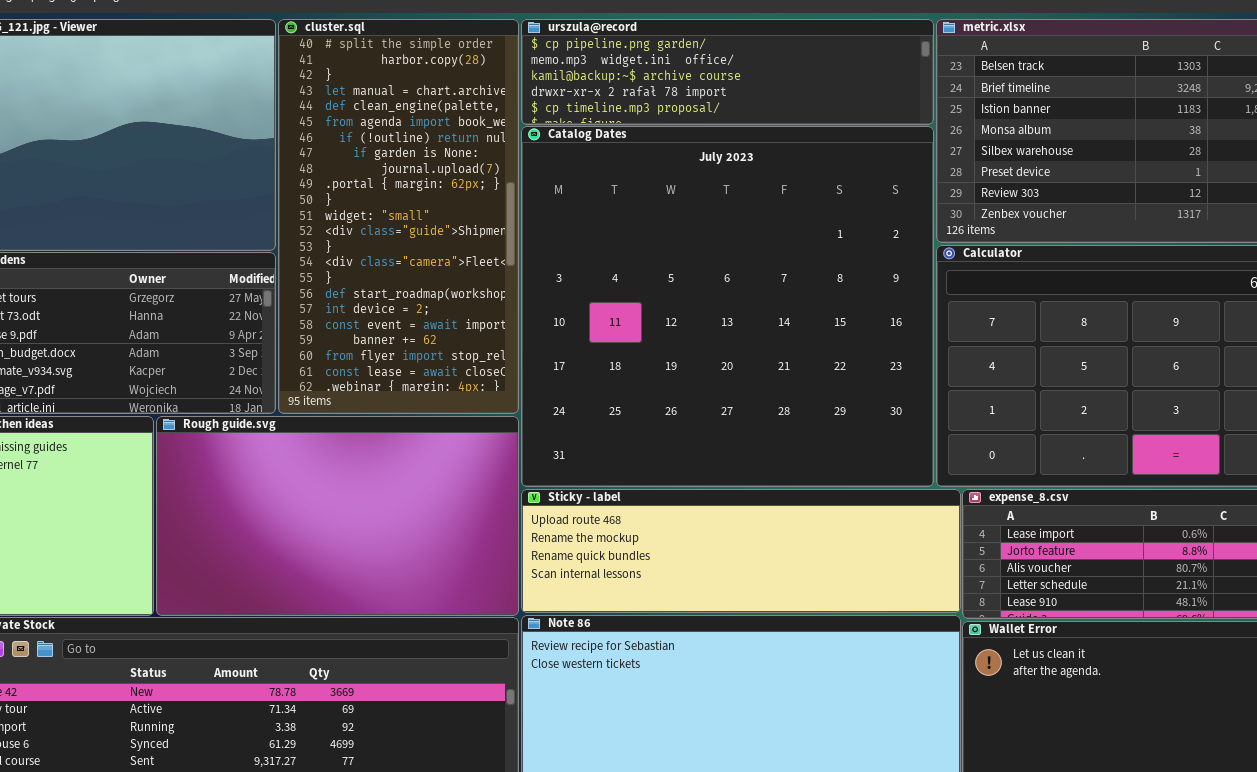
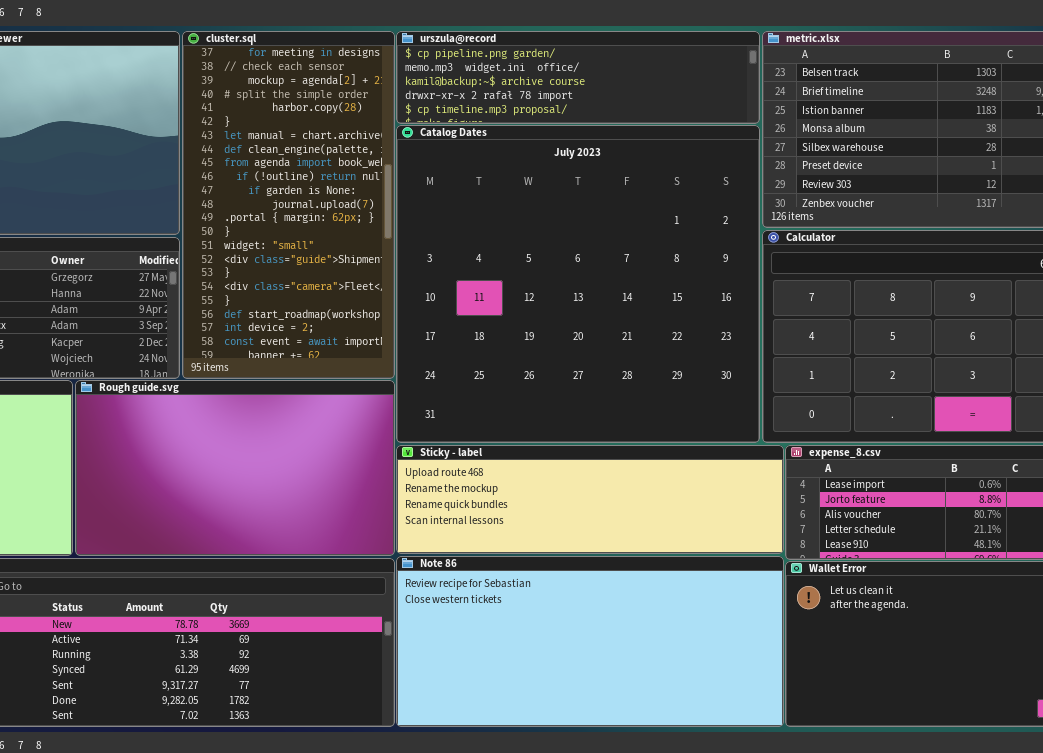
cluster.sql: [278,19,519,414] -> [182,31,395,379], scrolled up 3 rows

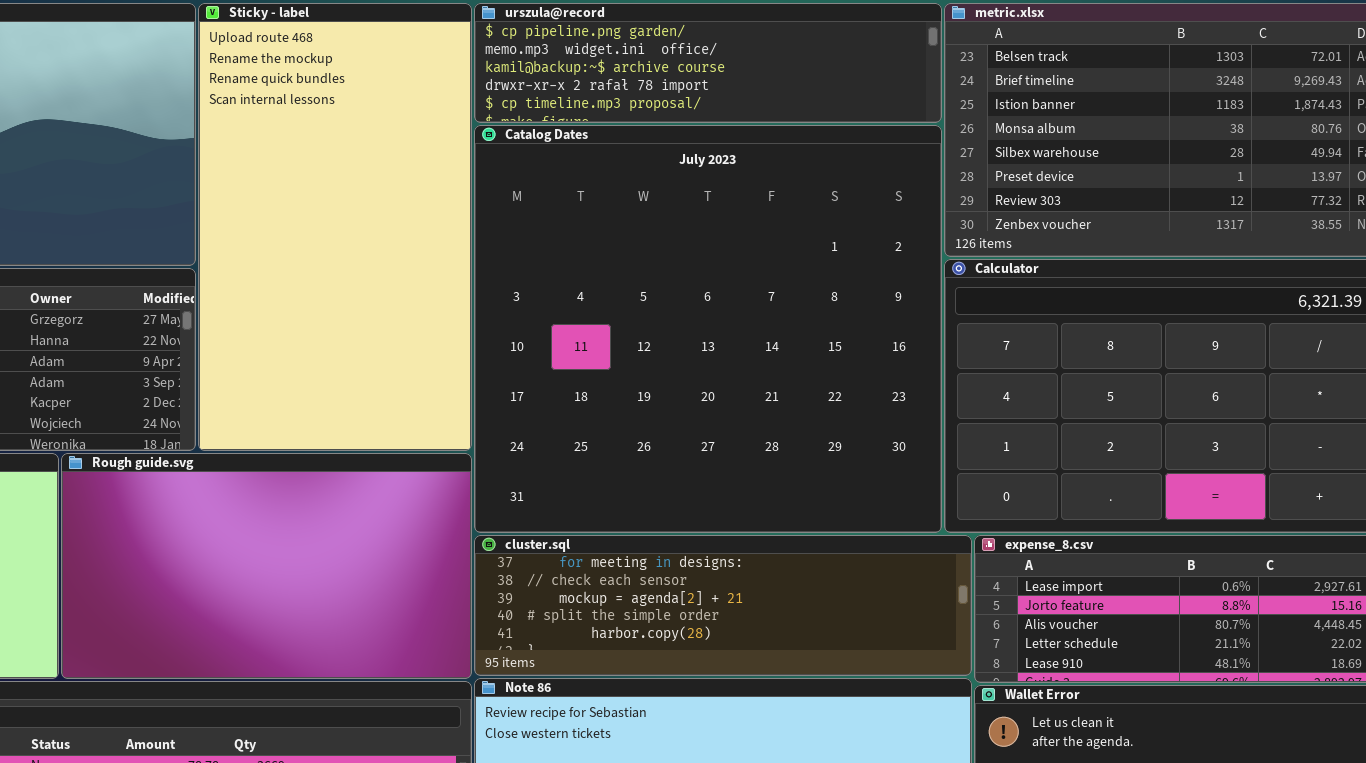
cluster.sql: [182,31,395,379] -> [474,535,972,676], moved, resized
Sticky - label: [396,445,784,554] -> [198,3,472,451], moved, resized

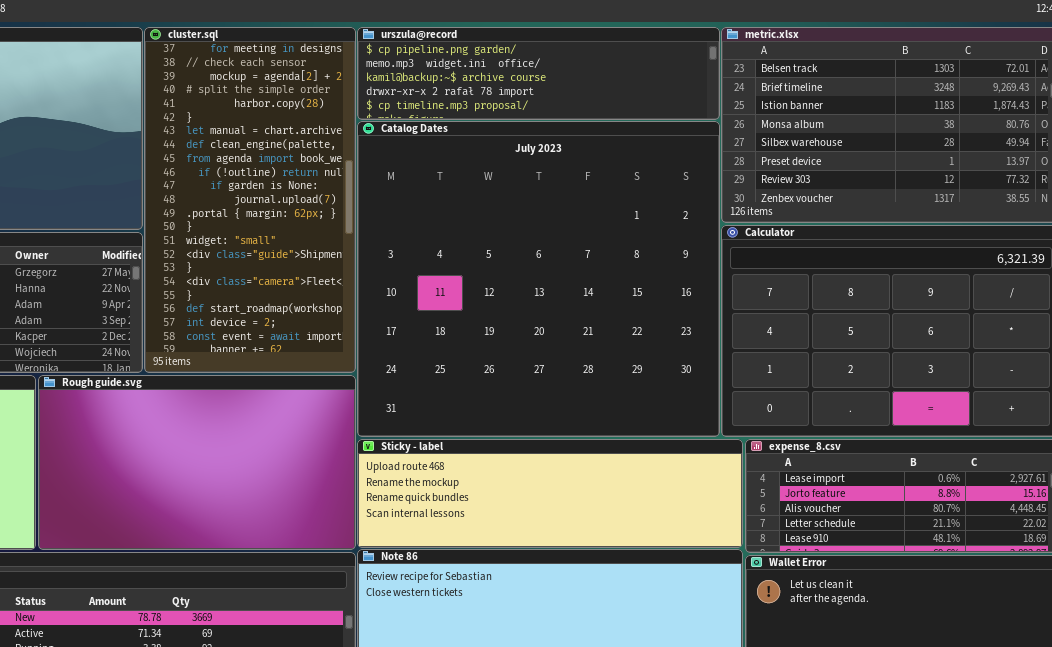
Sticky - label: [198,3,472,451] -> [357,439,743,548], moved, resized
cluster.sql: [474,535,972,676] -> [144,27,356,373], moved, resized

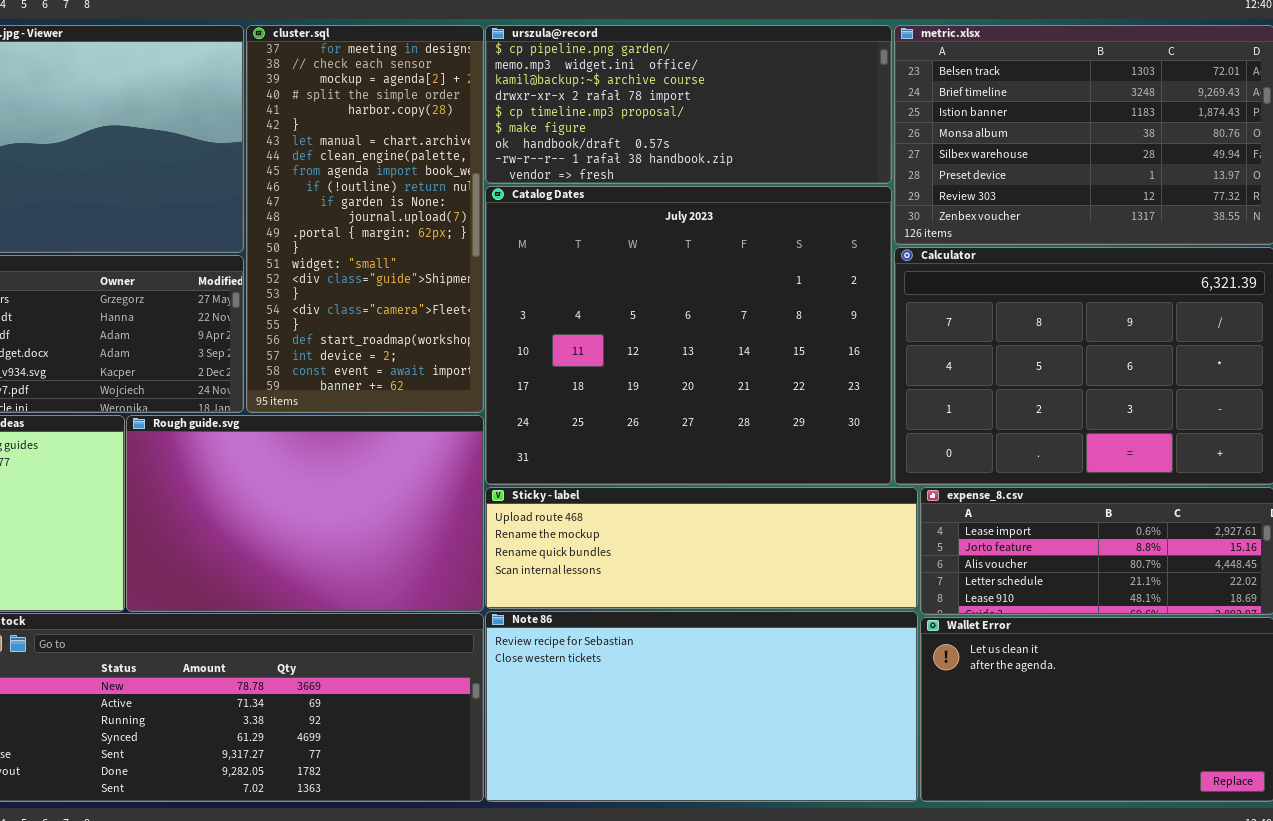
urszula@record: [357,27,720,120] -> [485,25,892,184], resized
Catalog Dates: [357,121,720,437] -> [485,186,892,485], resized

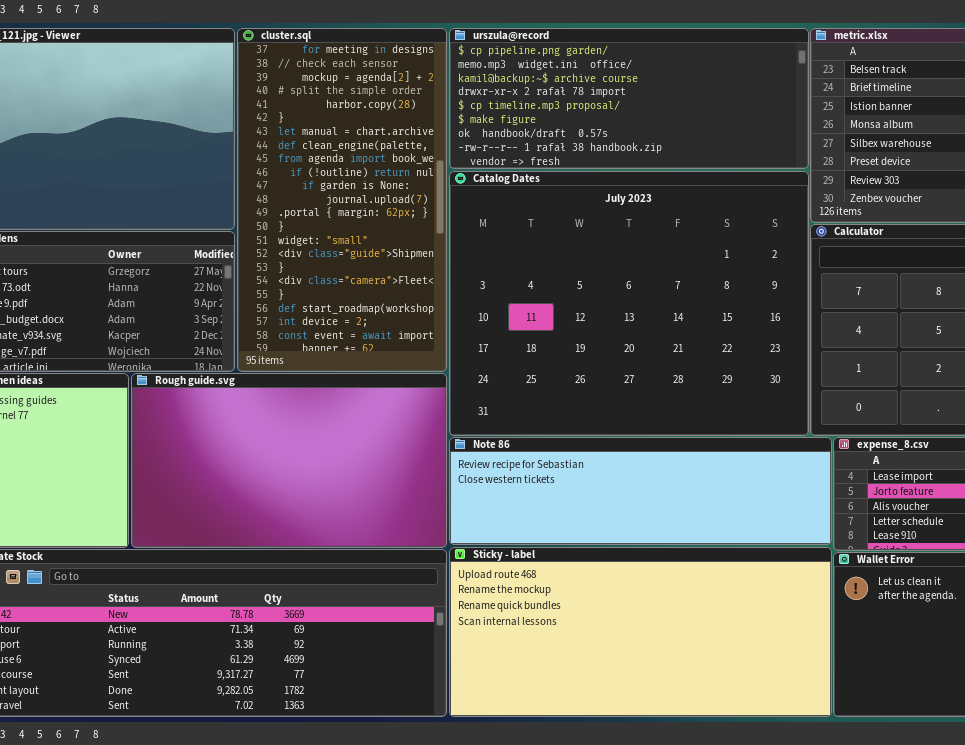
Sticky - label: [485,487,918,609] -> [449,547,832,717], moved, resized
Note 86: [485,611,918,802] -> [449,437,832,545], moved, resized

